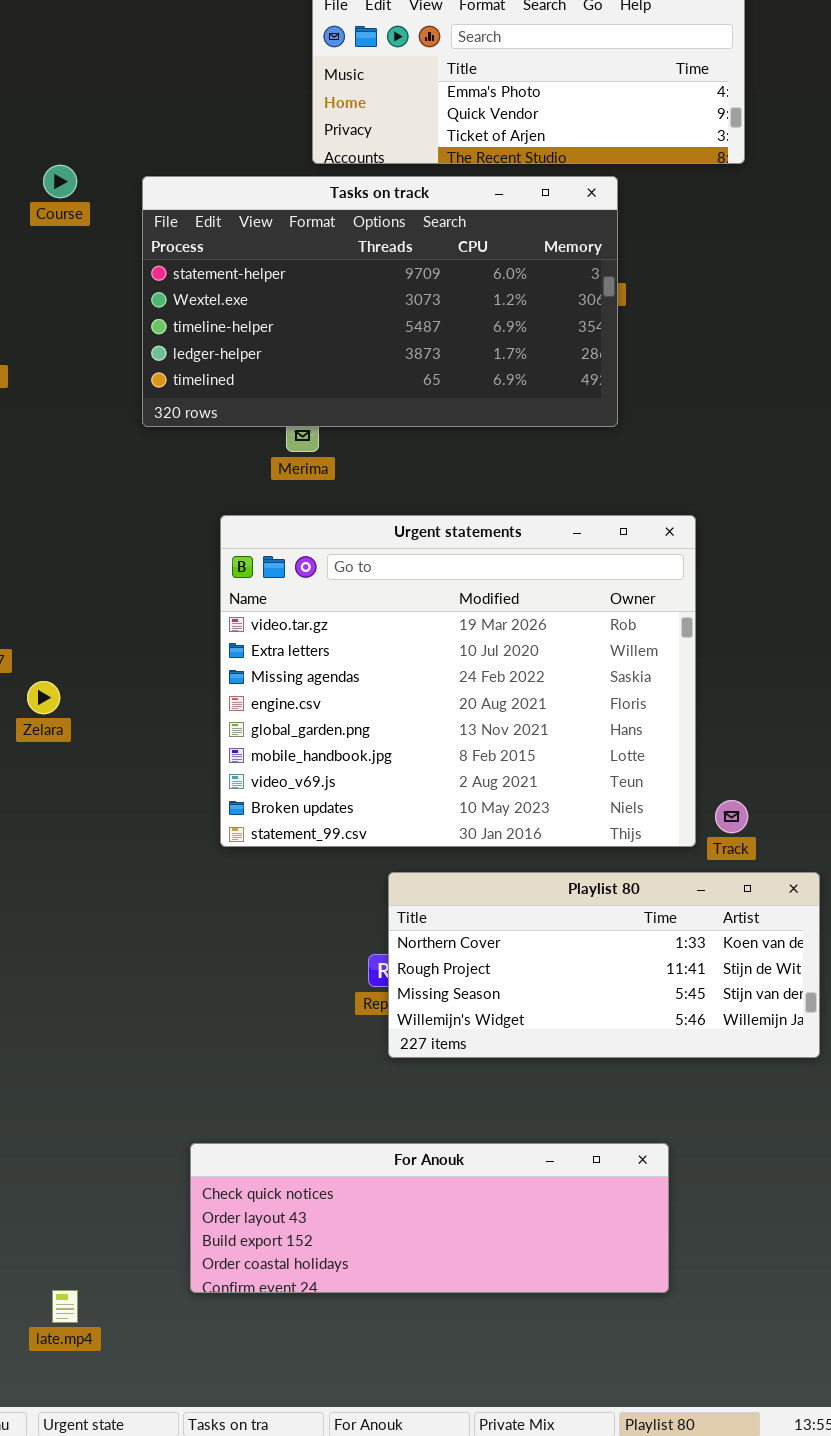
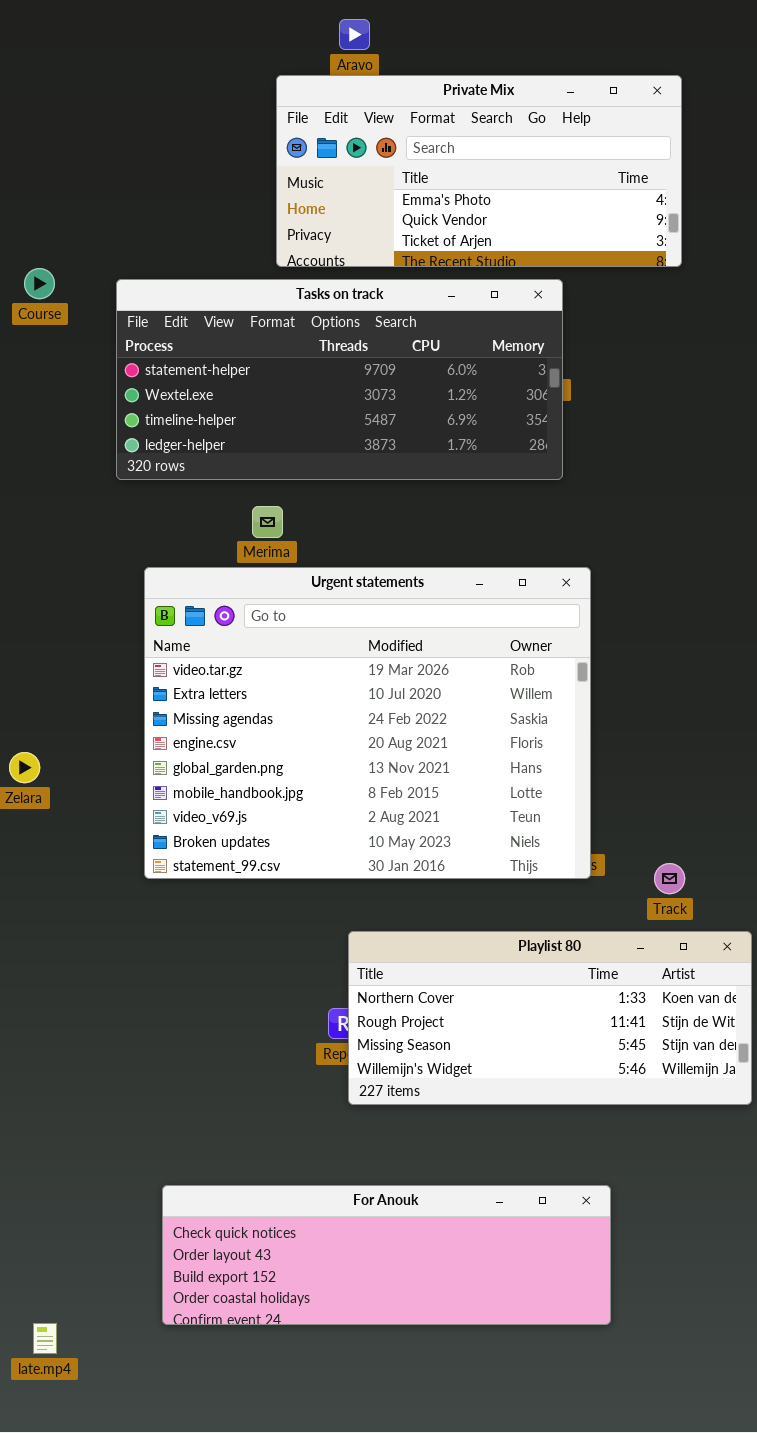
Tasks on track: [142,176,618,427] -> [116,279,563,480], resized
Urgent statements: [220,515,696,847] -> [144,567,591,879], moved

